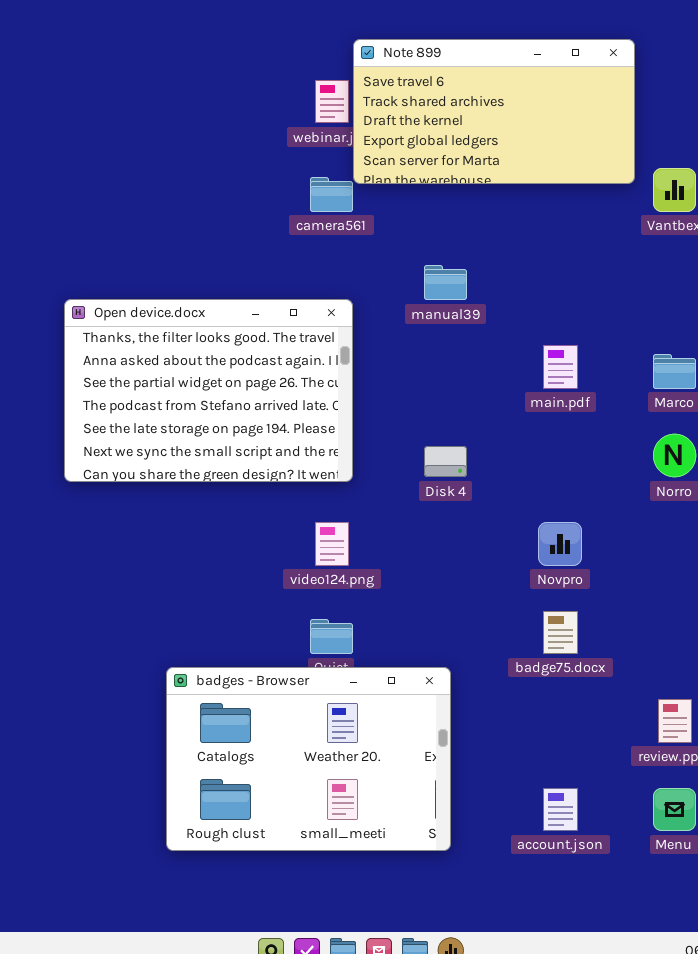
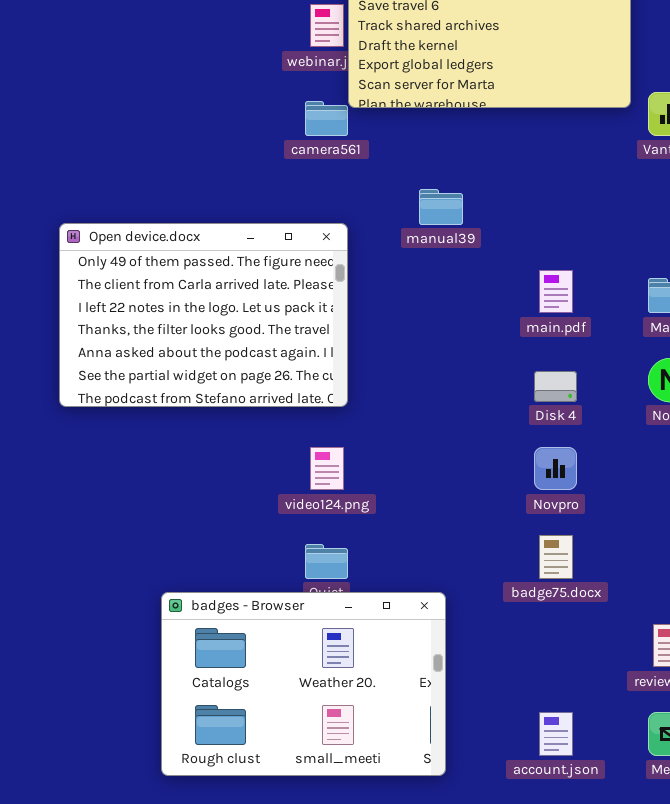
Open device.docx: [64,299,353,482] -> [59,223,348,407], scrolled up 3 rows
Disk 4: [424,446,467,477] -> [534,371,577,402], moved

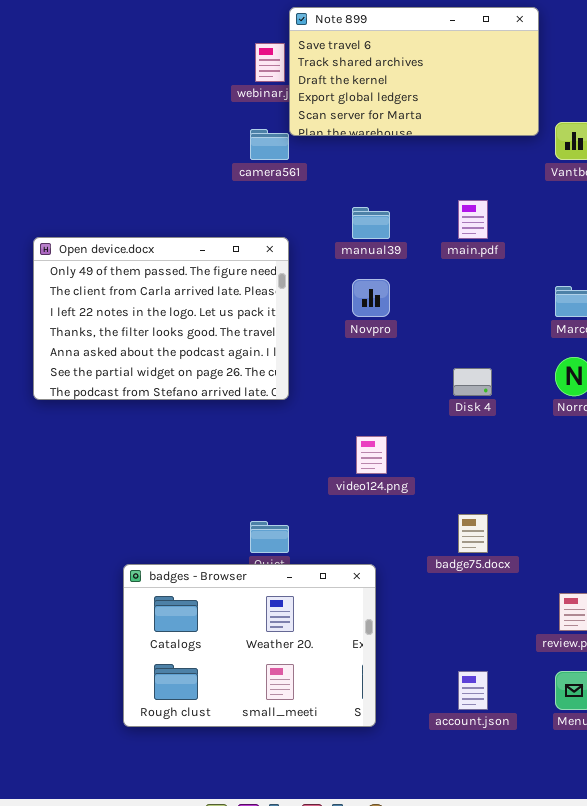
main.pdf: [539,270,573,313] -> [458,200,488,239], moved
video124.png: [310,447,344,490] -> [356,436,387,474], moved
Novpro: [534,447,577,490] -> [352,279,390,317], moved

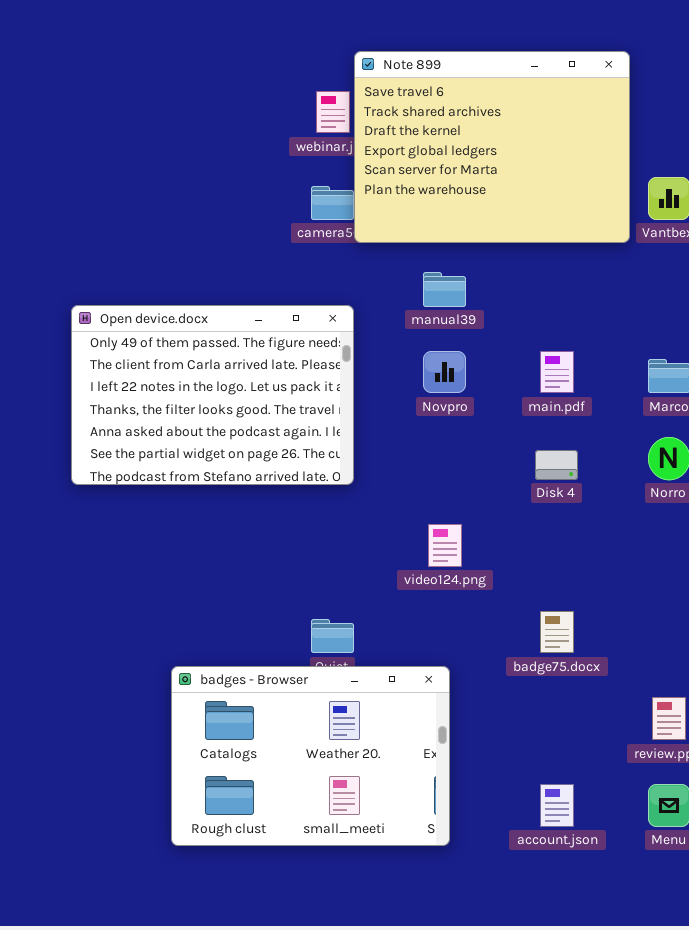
Note 899: [289,7,539,136] -> [354,51,630,243], resized
main.pdf: [458,200,488,239] -> [540,351,574,393], moved

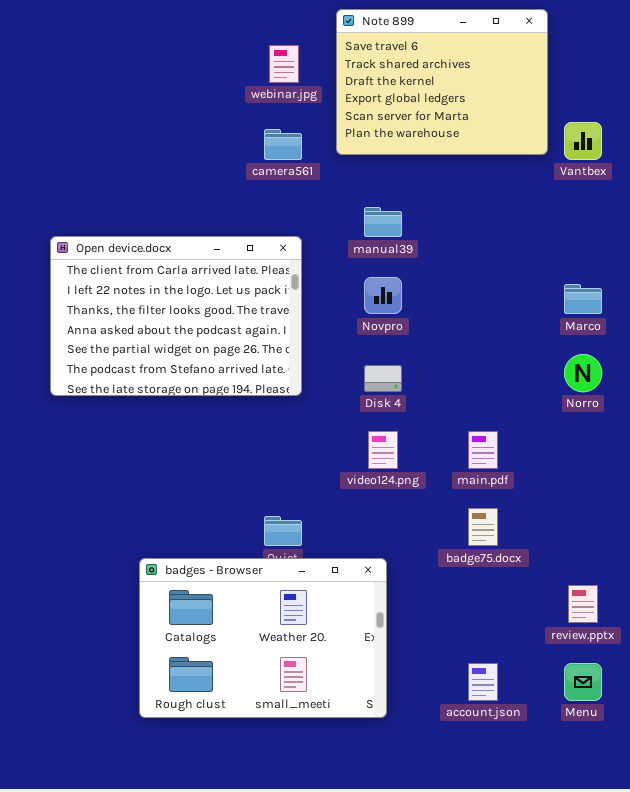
Note 899: [354,51,630,243] -> [336,9,548,155], resized
Open device.docx: [71,305,354,485] -> [50,236,302,396], scrolled down 1 row
main.pdf: [540,351,574,393] -> [468,431,498,469], moved
Disk 4: [535,450,578,480] -> [364,365,402,392], moved

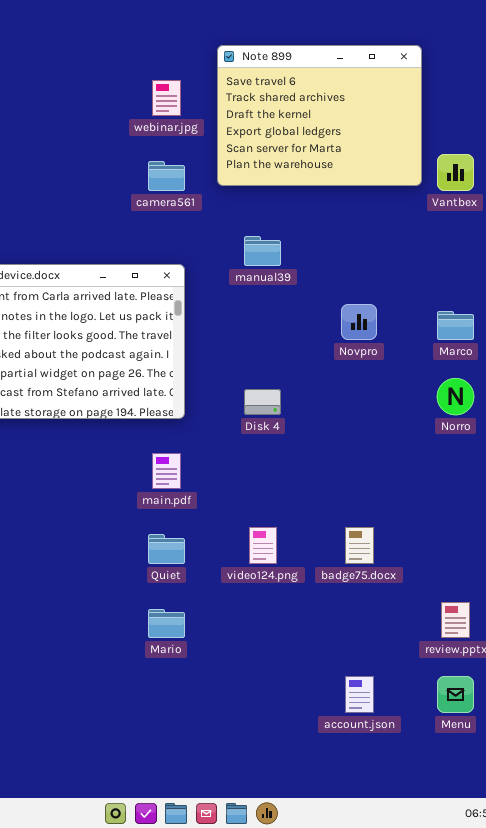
Novpro: [364,277,402,314] -> [341,304,377,340], moved
video124.png: [368,431,398,469] -> [249,527,277,564], moved
main.pdf: [468,431,498,469] -> [152,453,181,489], moved
badges - Browser: [139,558,387,718] -> none, closed

